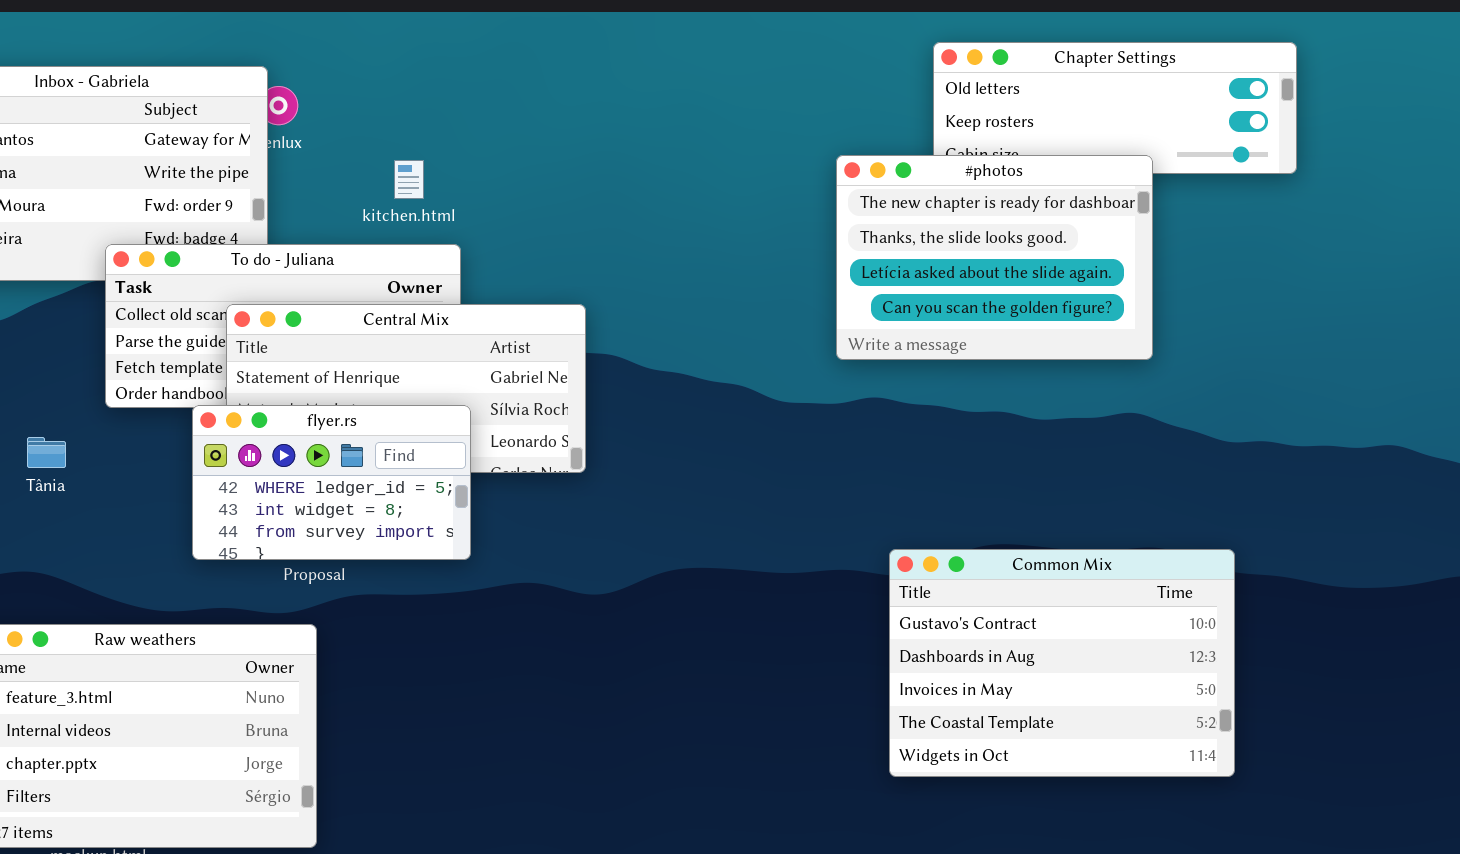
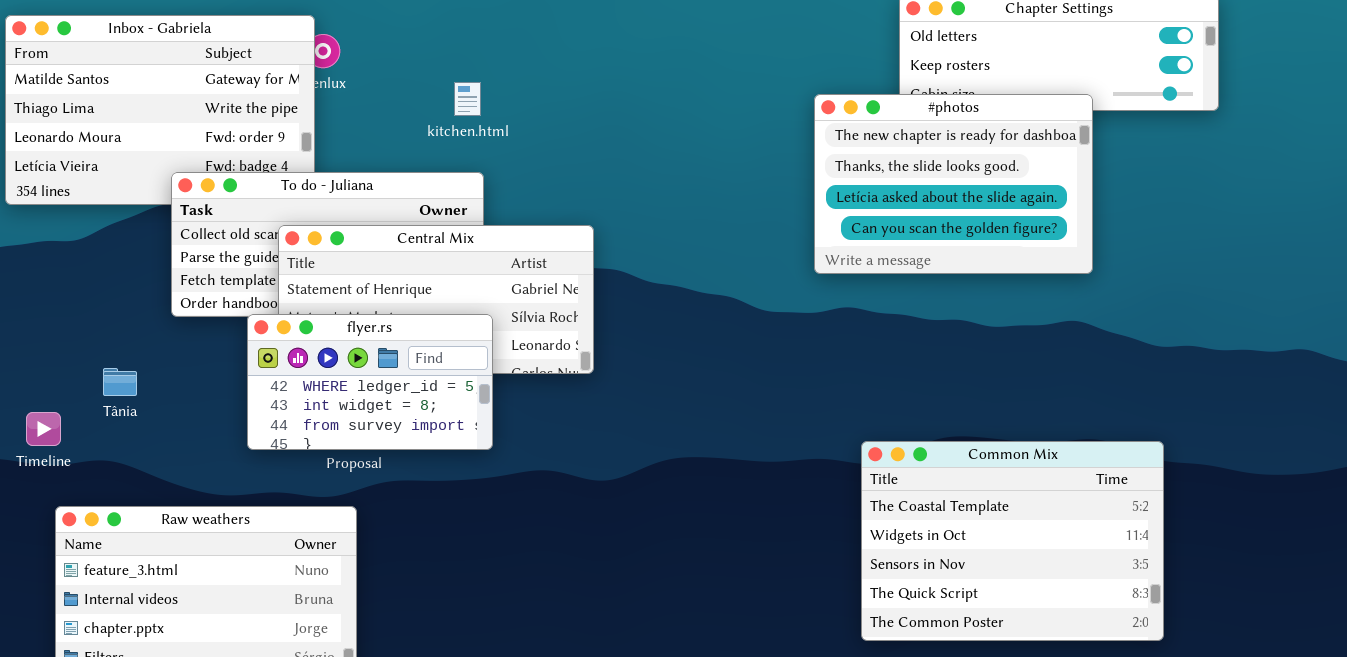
kitchen.html: [394,160,424,199] -> [454,82,481,116], moved
Tânia: [27,437,66,468] -> [103,368,137,396], moved
Common Mix: [889,549,1235,777] -> [861,441,1164,641], scrolled down 3 rows

